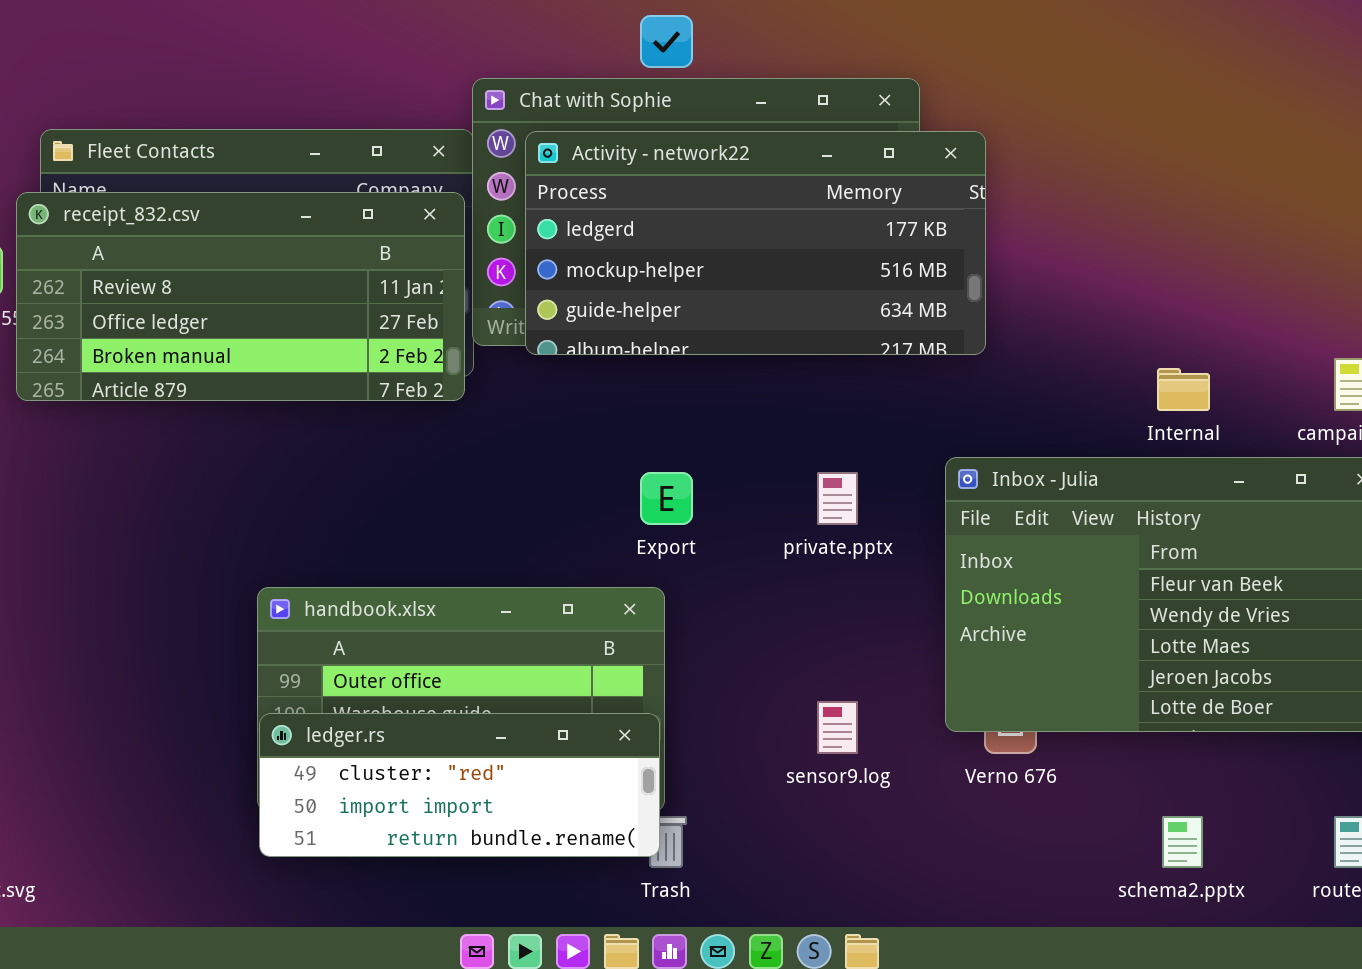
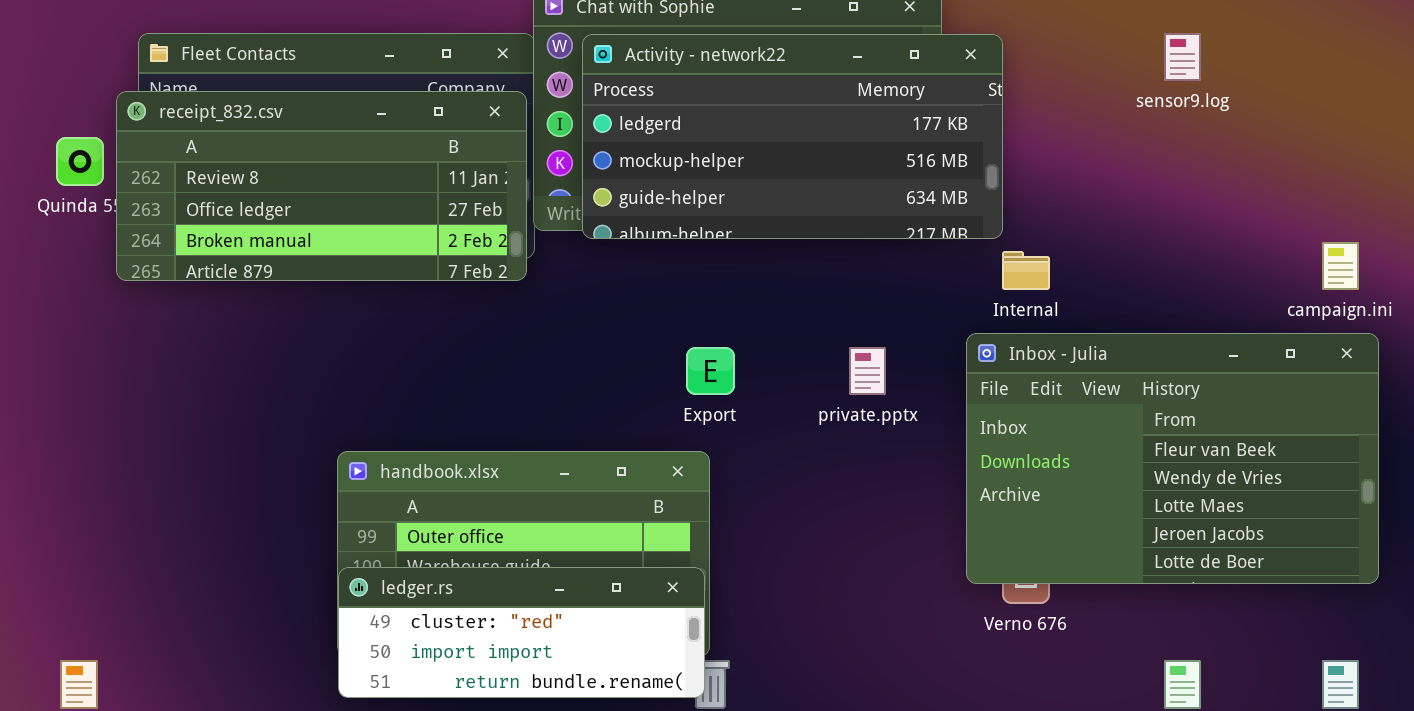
Internal: [1157,368,1210,411] -> [1002,251,1050,290], moved
sensor9.log: [817,701,858,754] -> [1164,33,1201,81], moved

